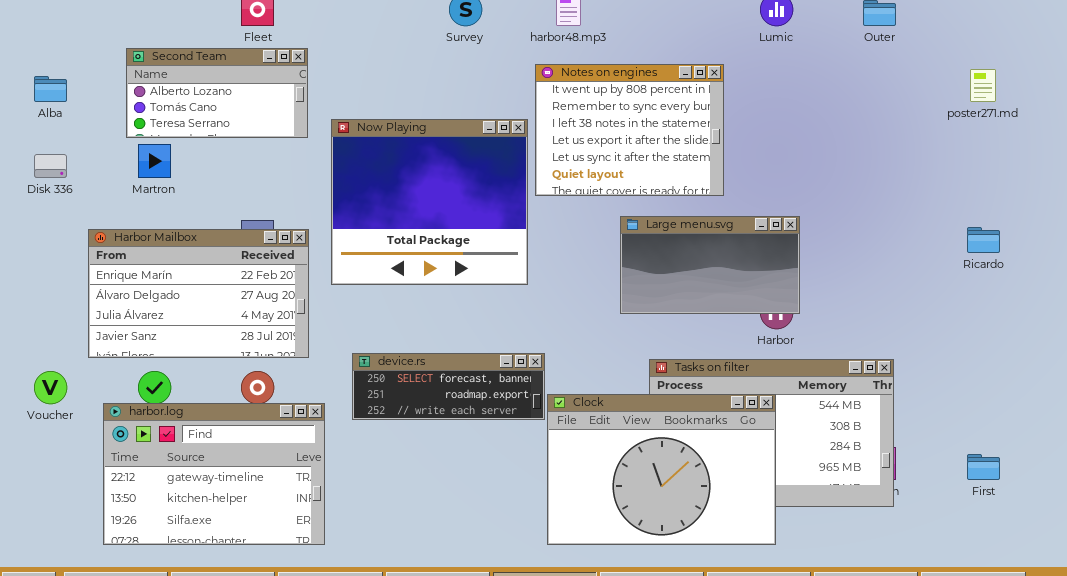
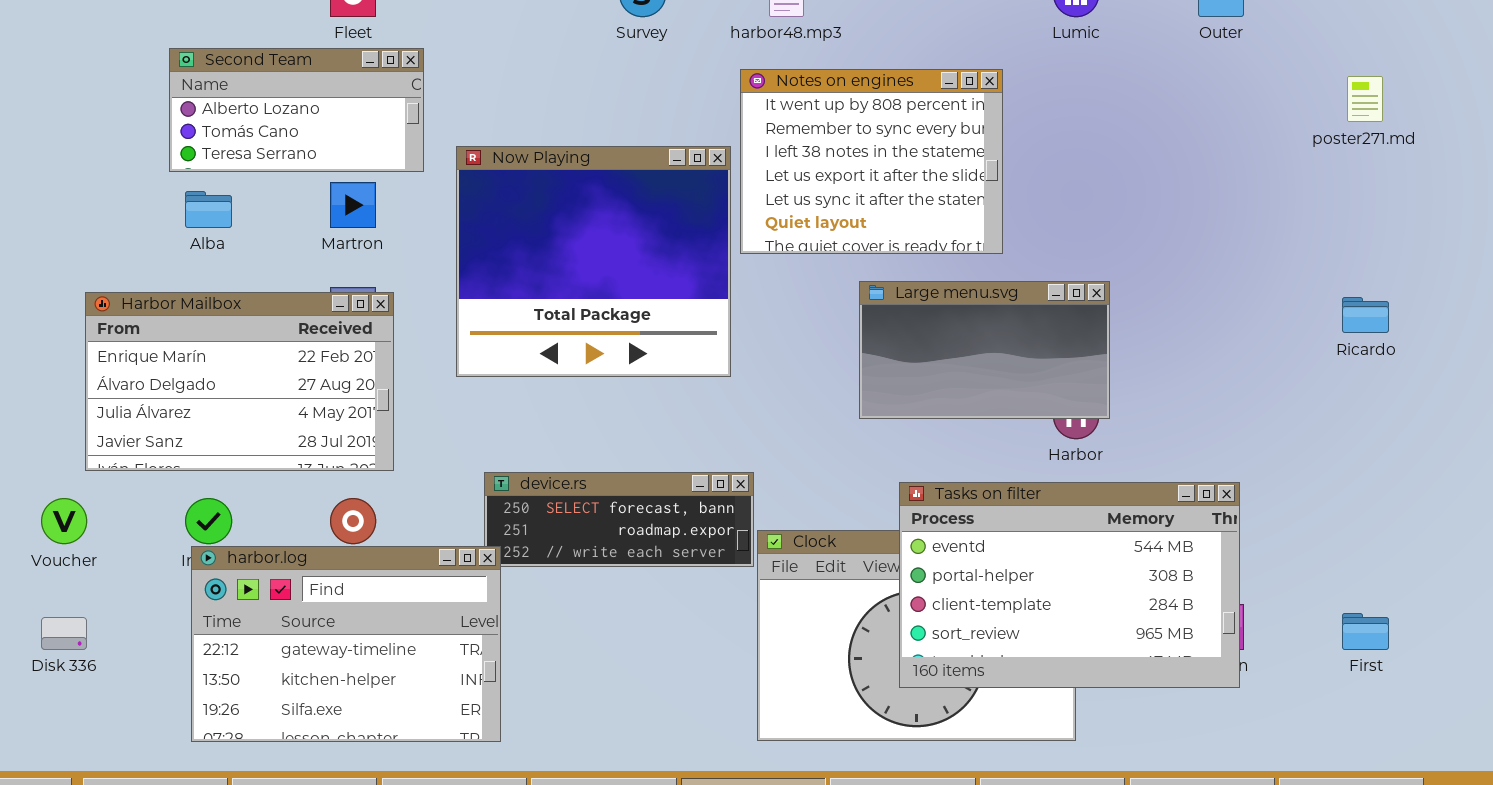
Alba: [34,76,67,102] -> [185,191,232,228], moved
Martron: [138,144,171,178] -> [330,182,376,228], moved
Disk 336: [34,154,67,178] -> [41,617,87,650], moved
Harbor Mailbox: [88,229,309,358] -> [85,292,394,471], moved
Tasks on filter: [649,359,894,507] -> [899,482,1240,688], raised
harbor.log: [103,403,325,545] -> [191,546,501,742], moved

